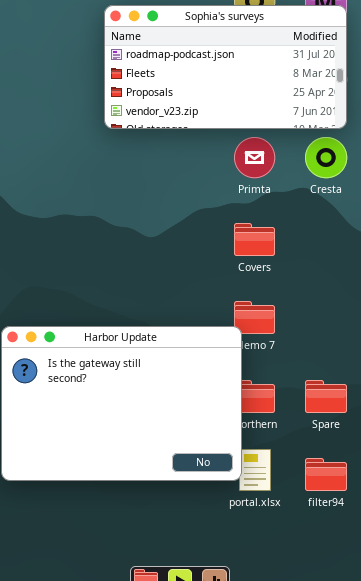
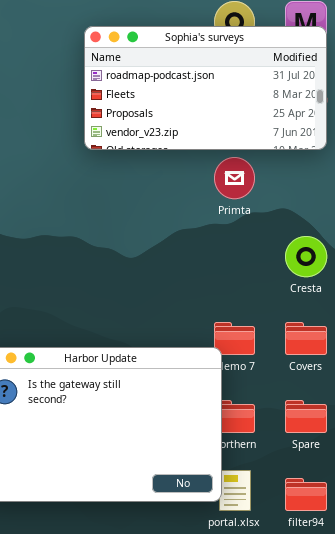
Cresta: [305,137,347,178] -> [285,236,327,277], moved
Covers: [234,223,275,256] -> [285,322,327,355], moved

